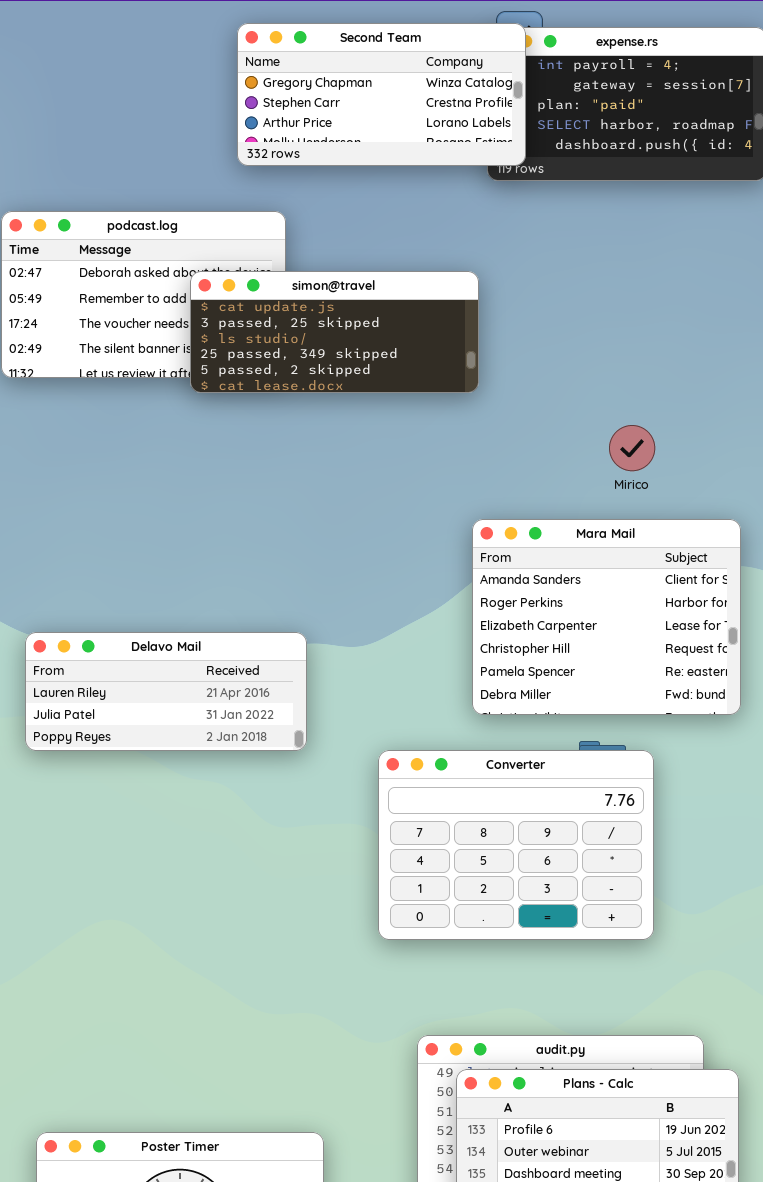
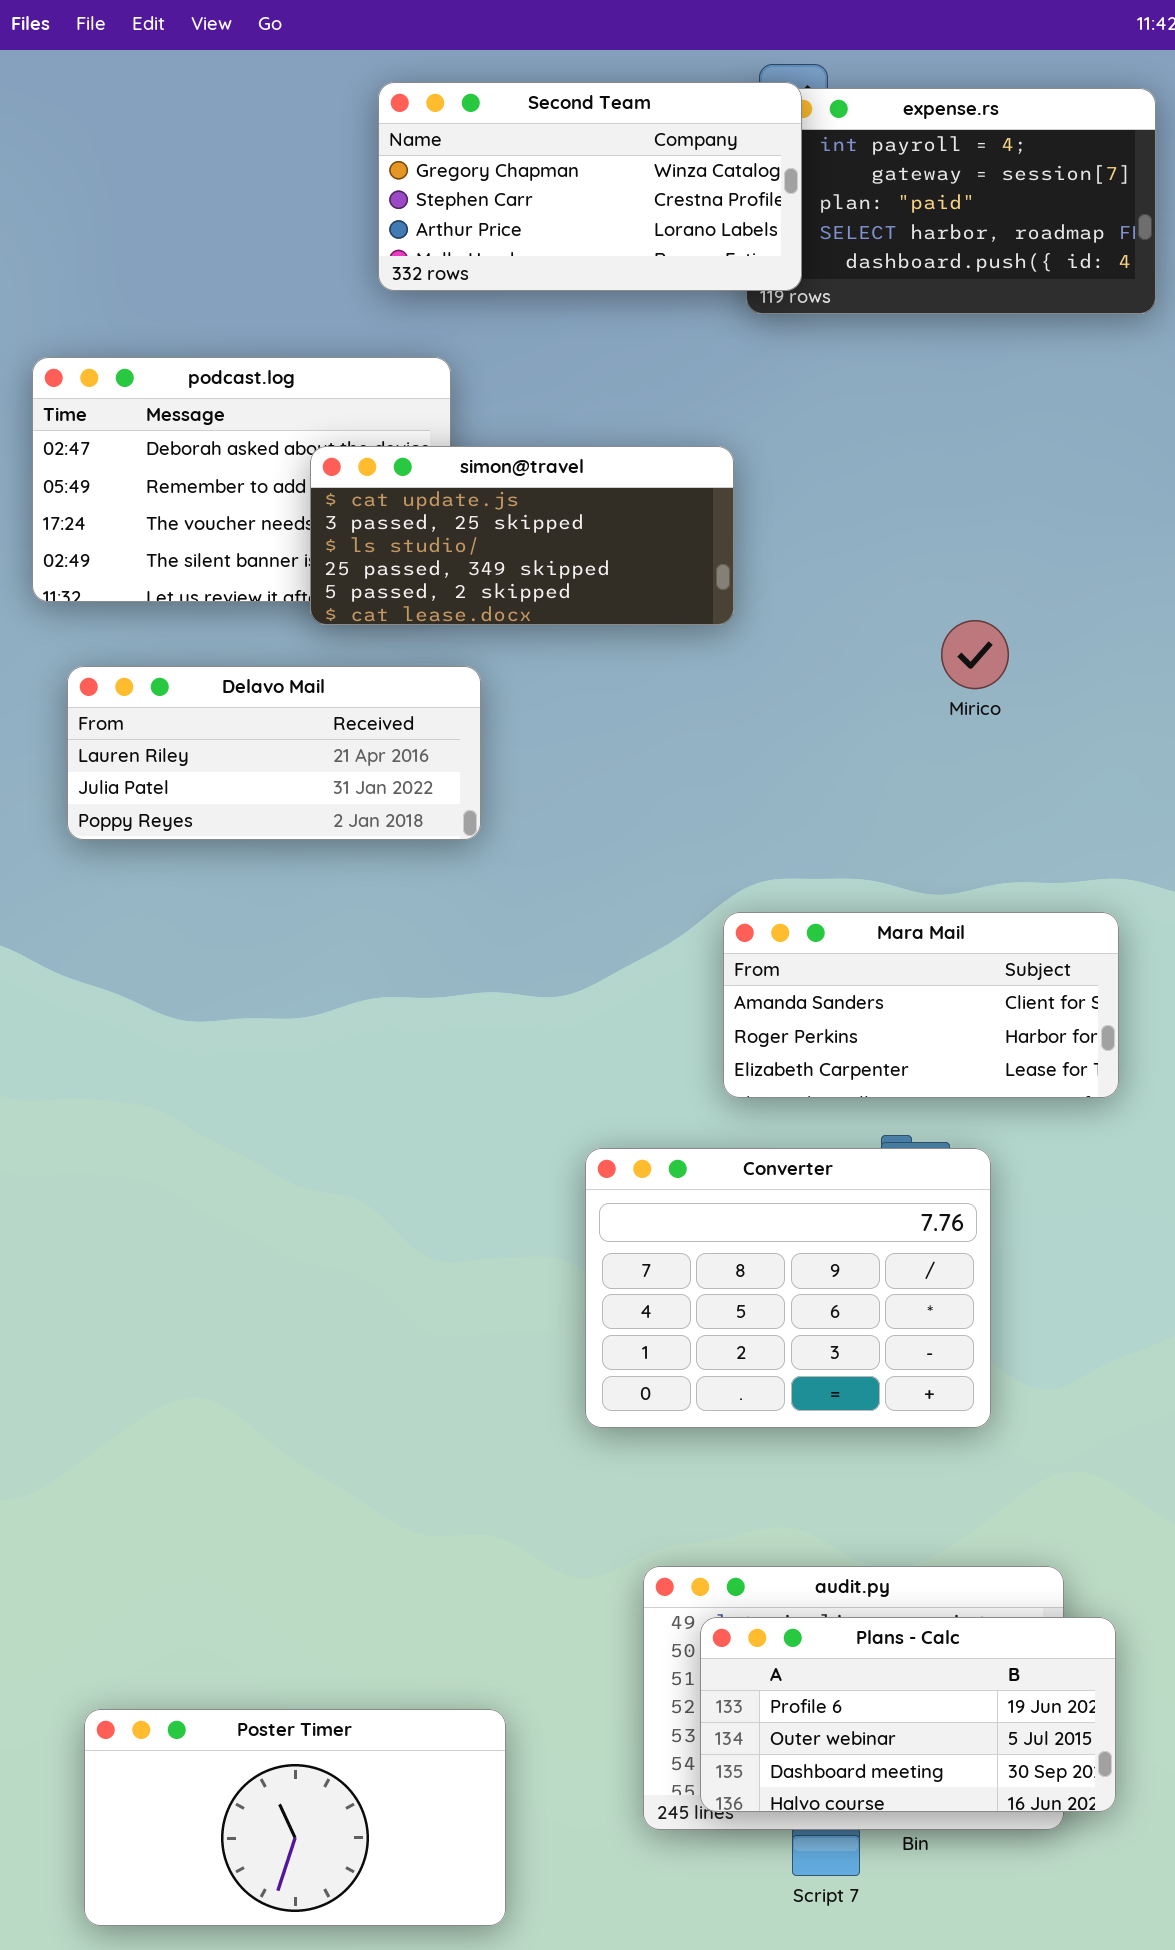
Mirico: [609,425,655,471] -> [941,620,1009,689], moved
Mara Mail: [472,519,741,715] -> [723,912,1119,1098], resized
Delavo Mail: [25,632,307,751] -> [67,666,481,840], moved

